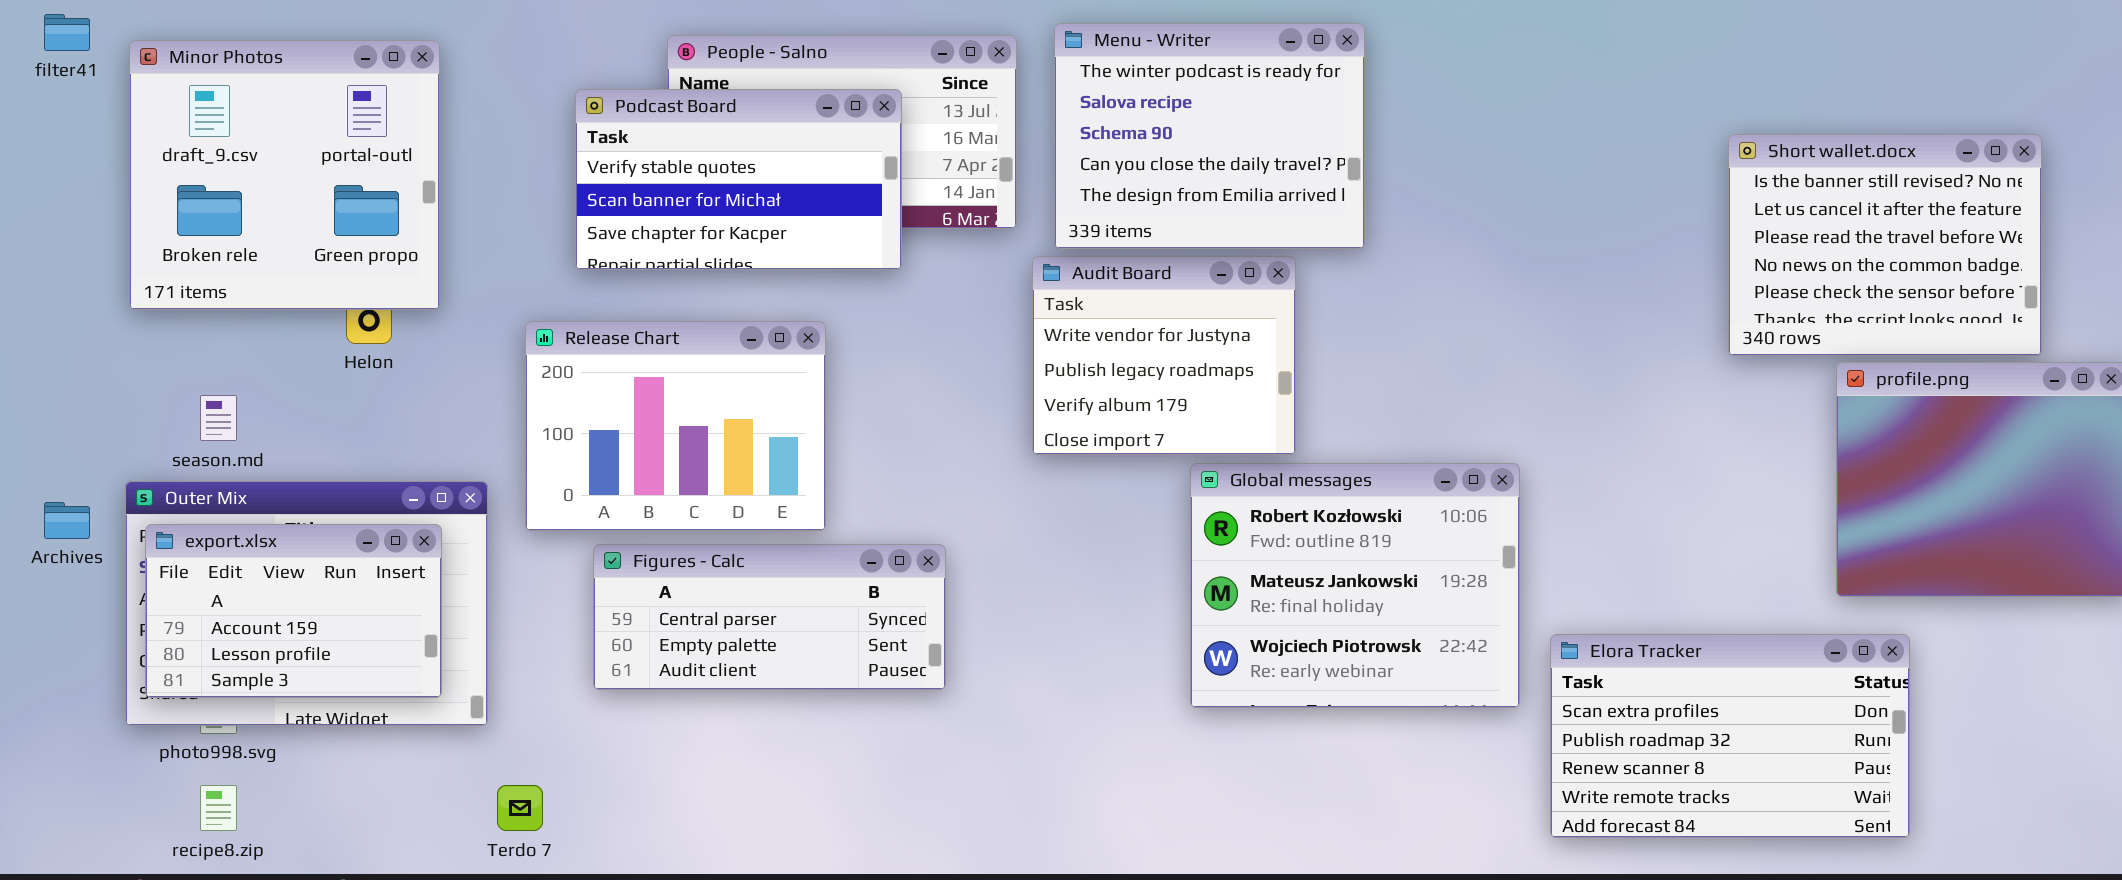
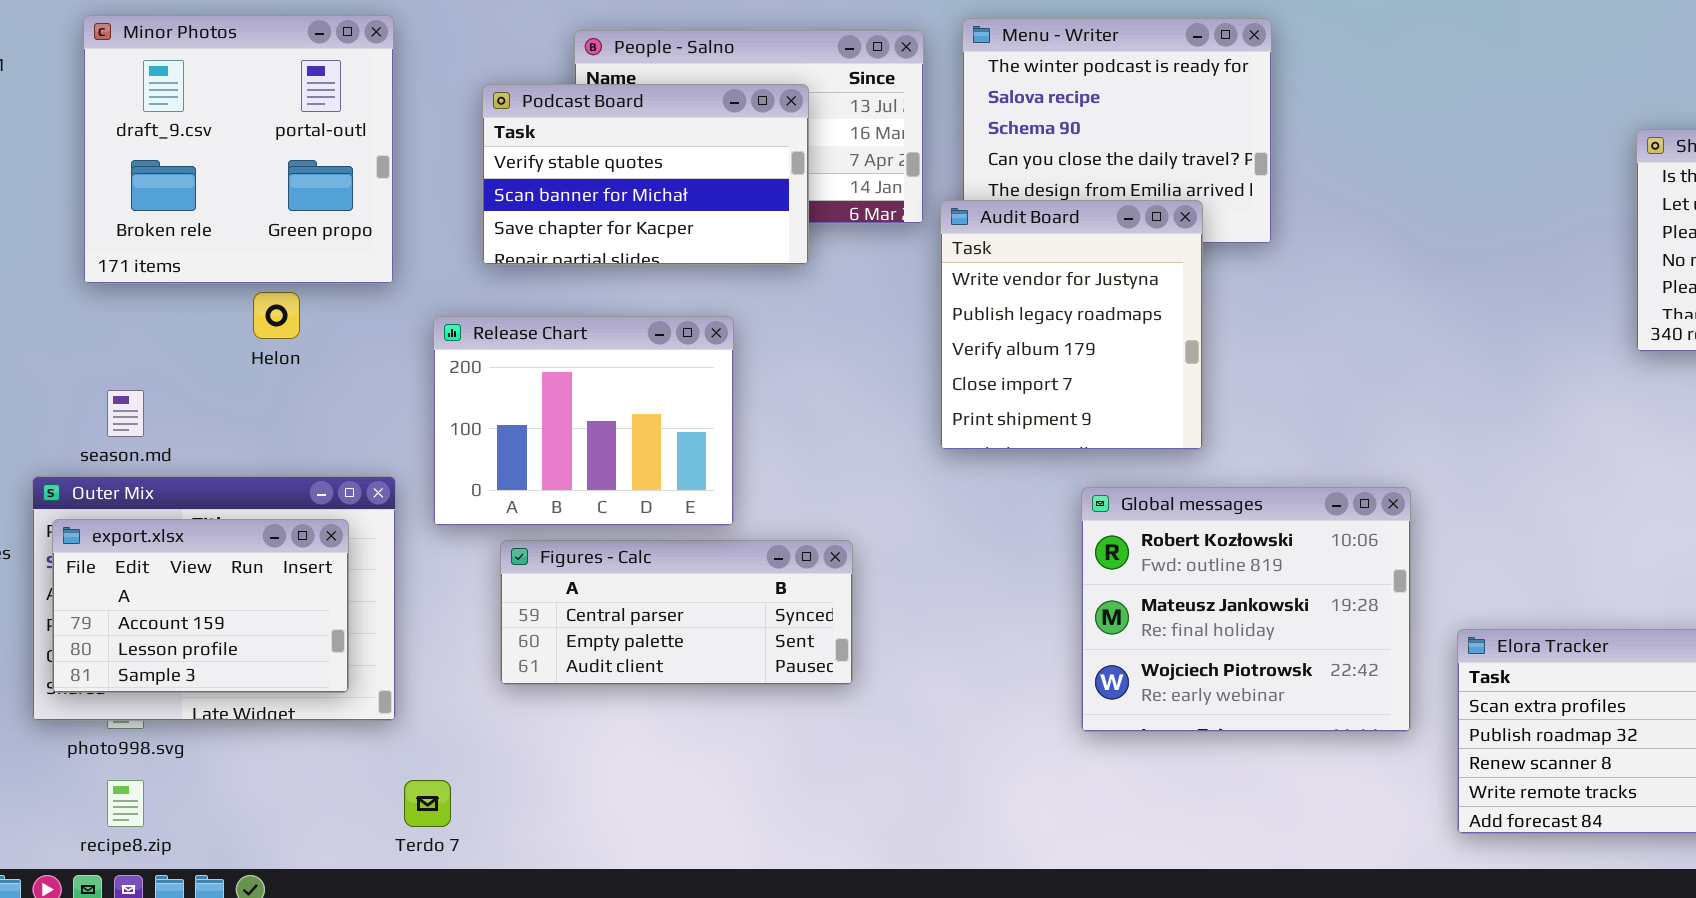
Minor Photos: [129,40,440,310] -> [83,15,394,284], moved
Audit Board: [1032,256,1296,455] -> [940,200,1203,450], resized
Global messages: [1190,463,1520,708] -> [1081,487,1411,732], moved

